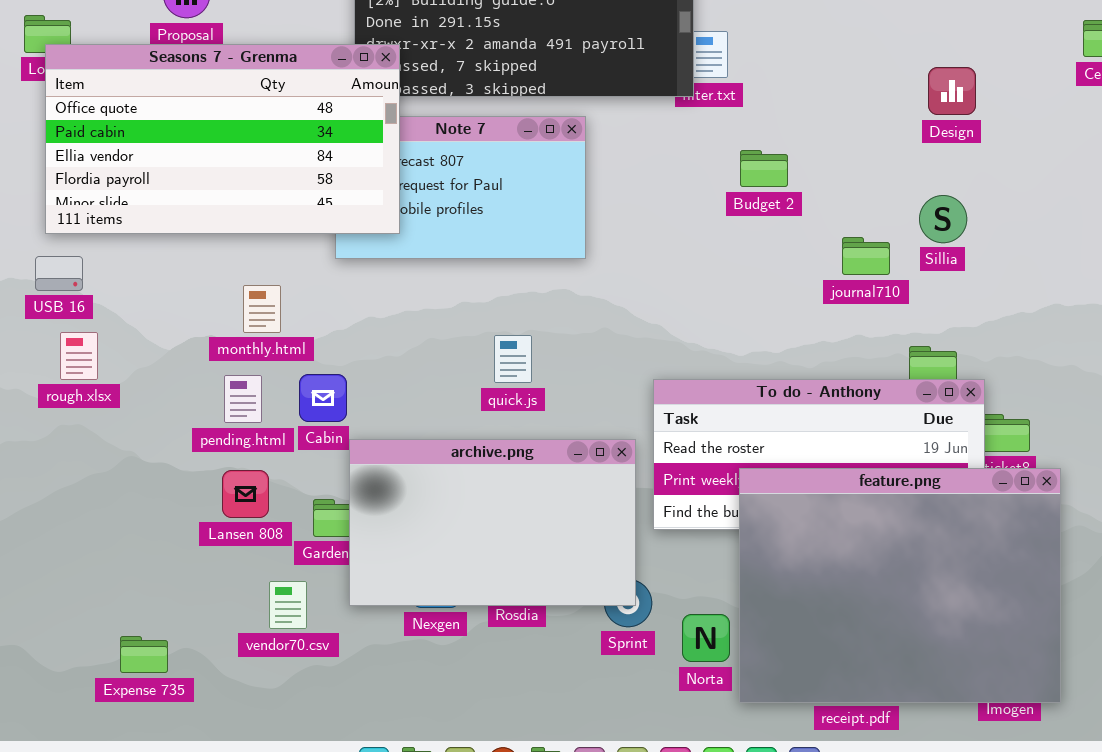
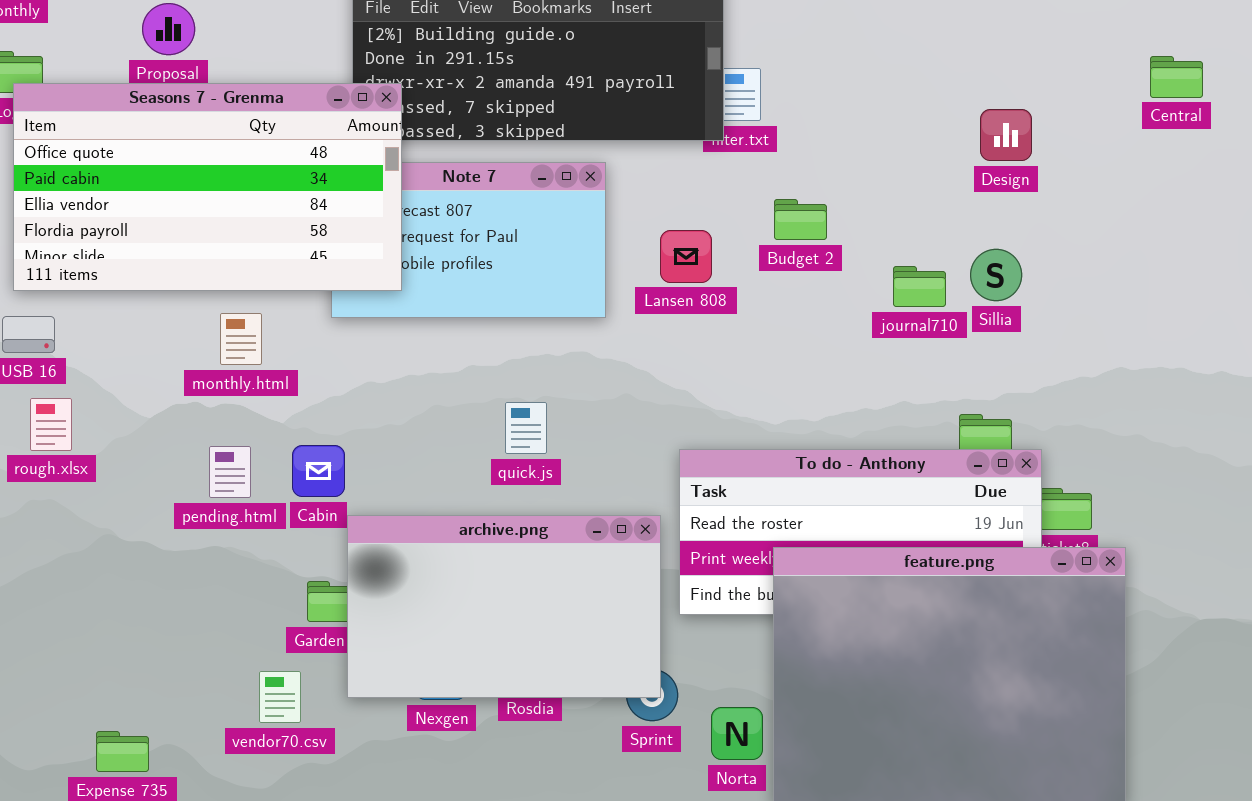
journal710: [842,237,890,275] -> [893,266,946,307], moved
monthly.html: [243,285,281,333] -> [220,313,262,365], moved
Lansen 808: [222,470,269,518] -> [660,230,712,283], moved

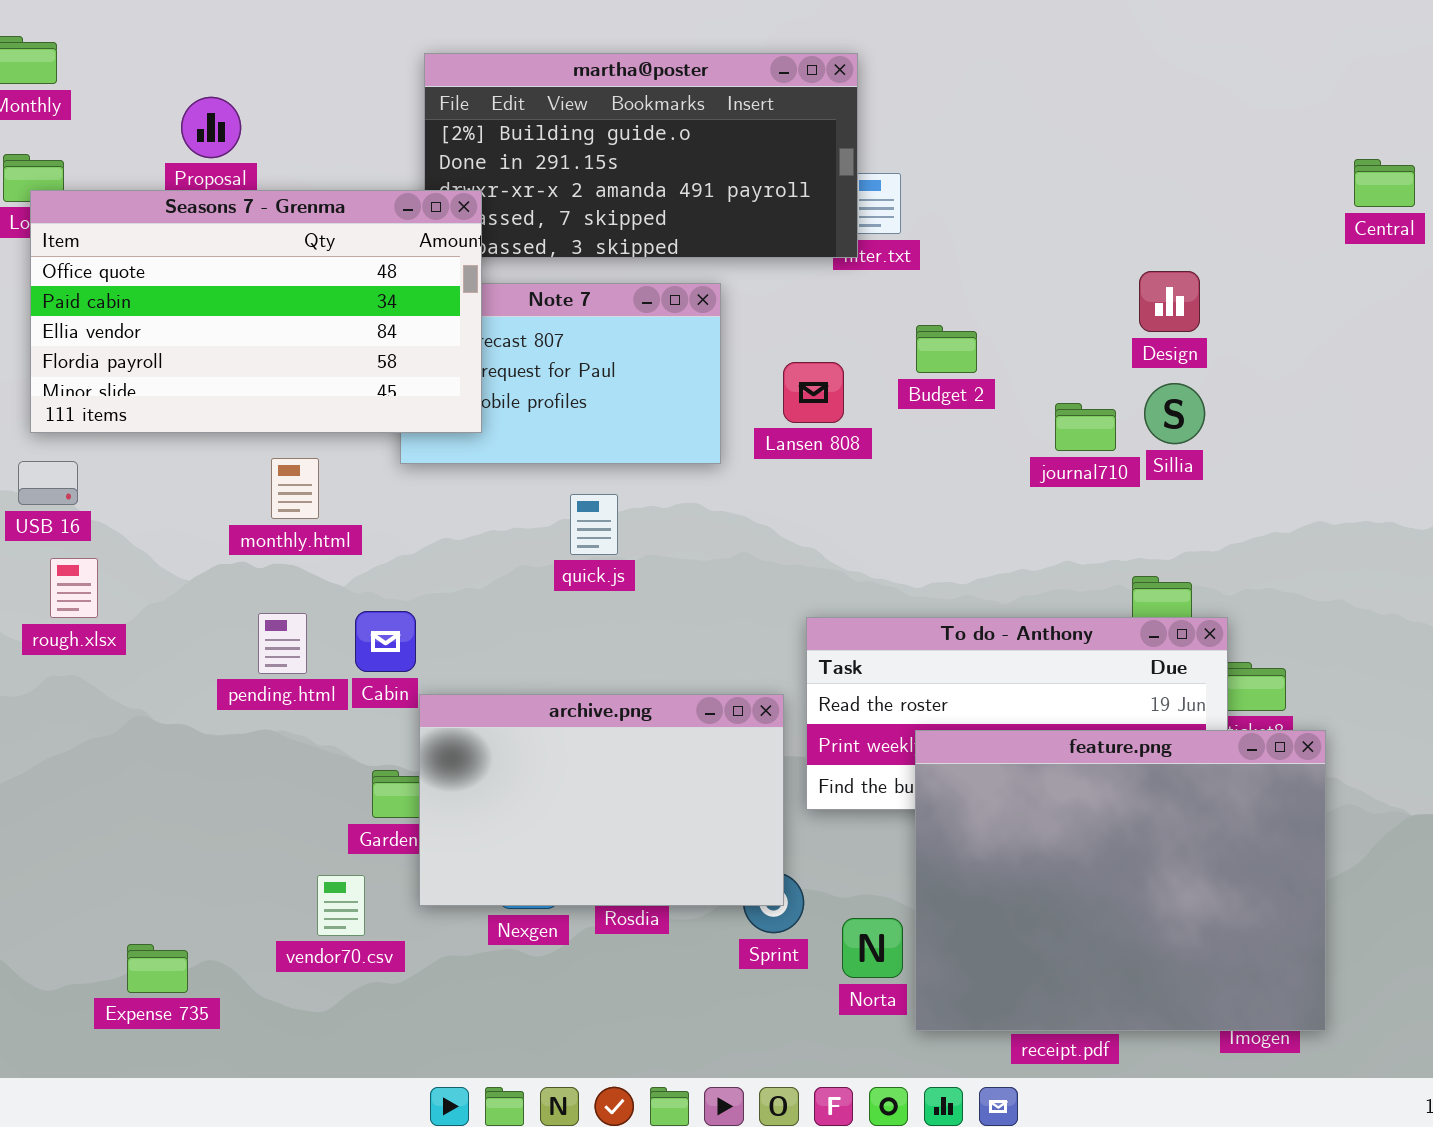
Design: [980,109,1032,161] -> [1139,271,1200,332], moved
quick.js: [505,402,547,454] -> [570,494,618,555], moved

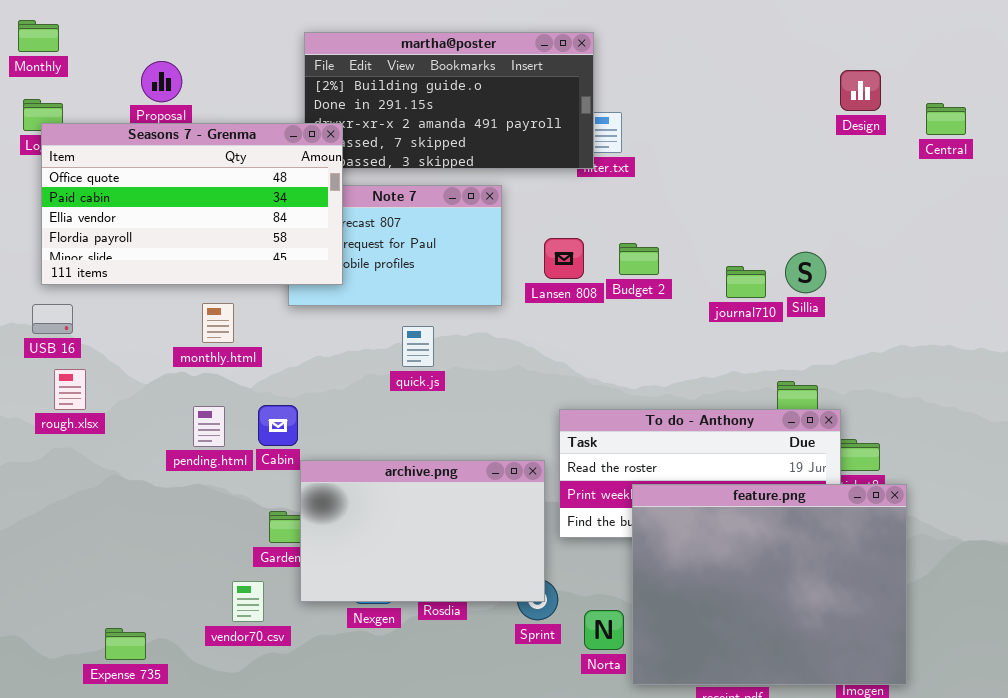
Design: [1139,271,1200,332] -> [840,70,881,111], moved
Budget 2: [916,325,977,373] -> [619,243,659,275], moved

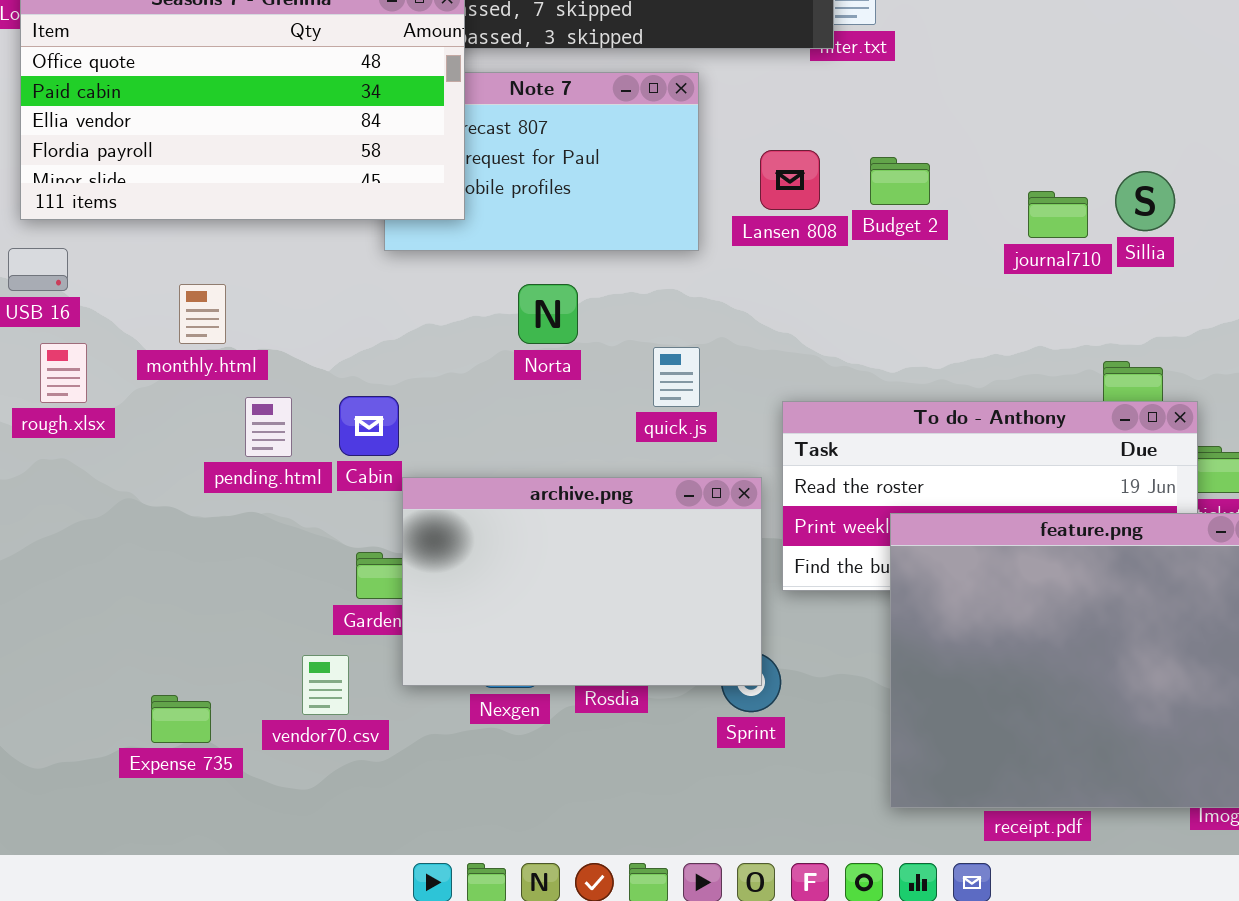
monthly.html: [202,303,234,343] -> [179,284,226,344], moved
quick.js: [402,326,434,367] -> [653,347,700,407], moved
Norta: [584,610,624,650] -> [518,284,578,344], moved
Expense 735: [105,628,146,660] -> [151,695,211,743], moved

